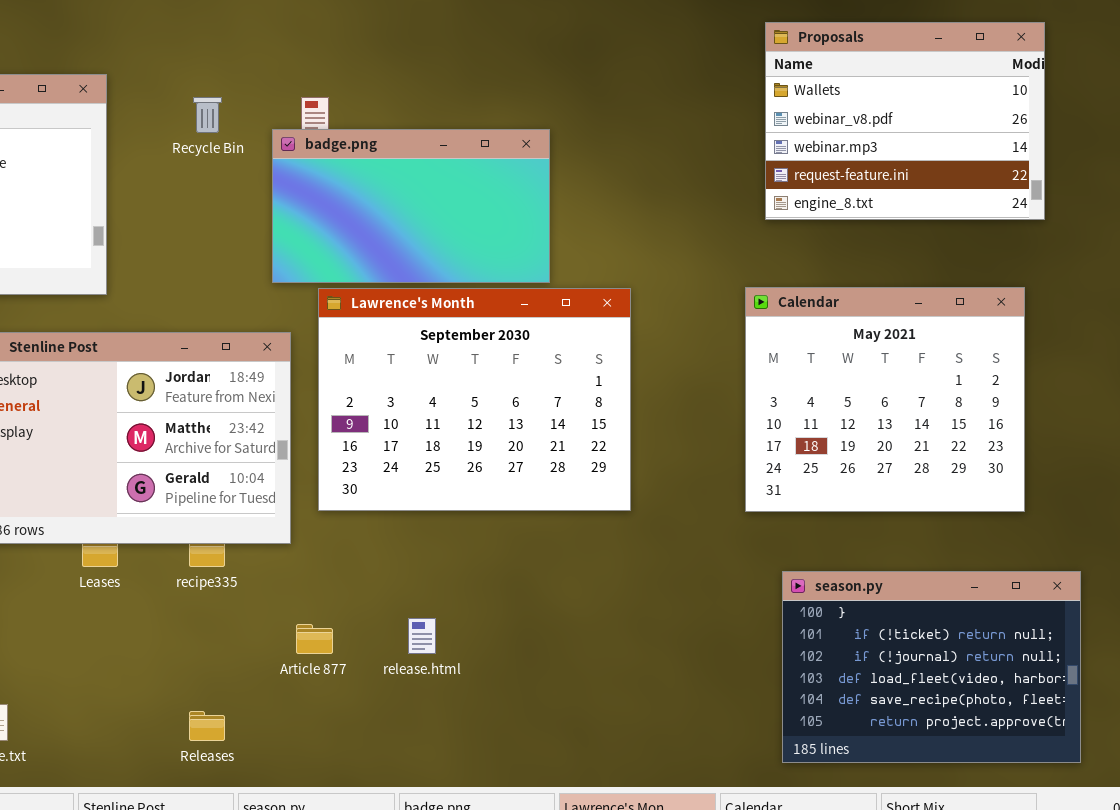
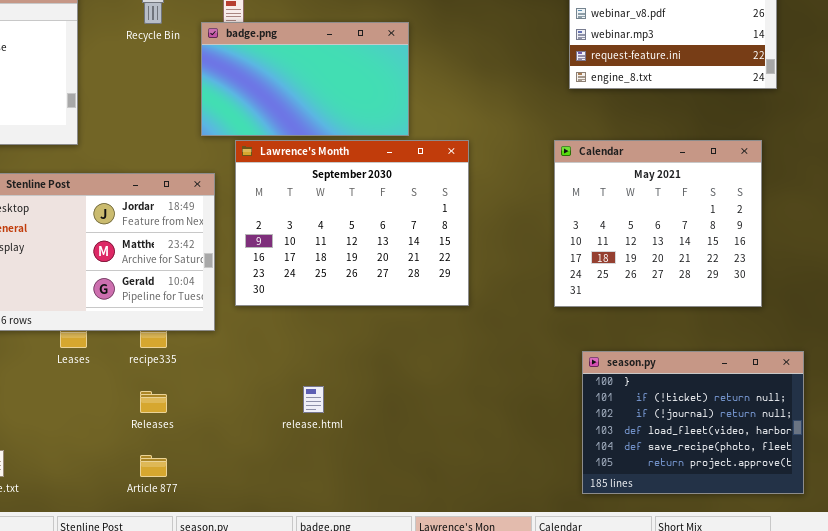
Article 877: [296,624,333,654] -> [140,455,167,477], moved
Releases: [189,711,225,741] -> [140,391,167,413], moved

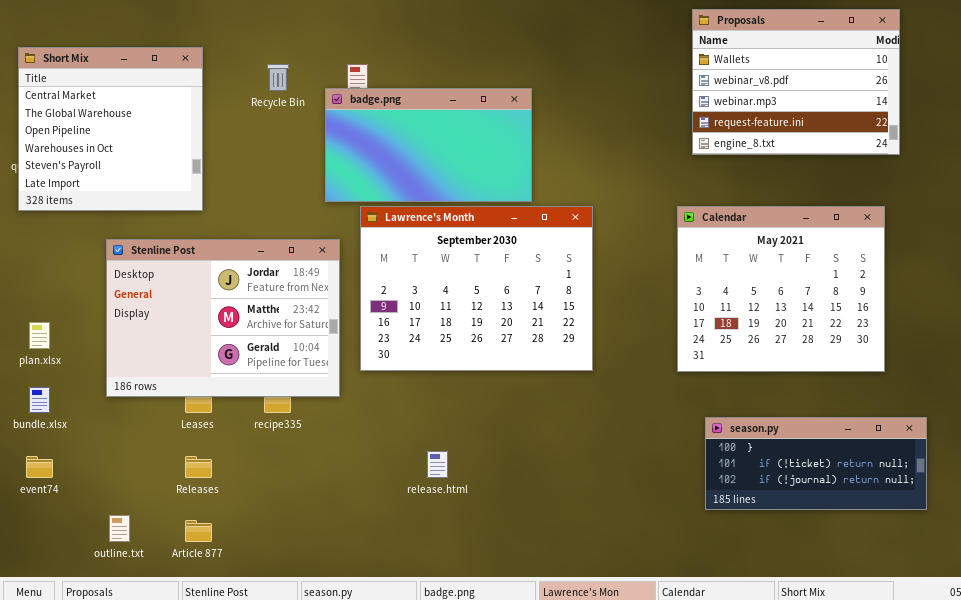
season.py: [582,351,804,494] -> [705,417,927,510], resized
Releases: [140,391,167,413] -> [185,456,212,478], moved
Article 877: [140,455,167,477] -> [185,520,212,542], moved

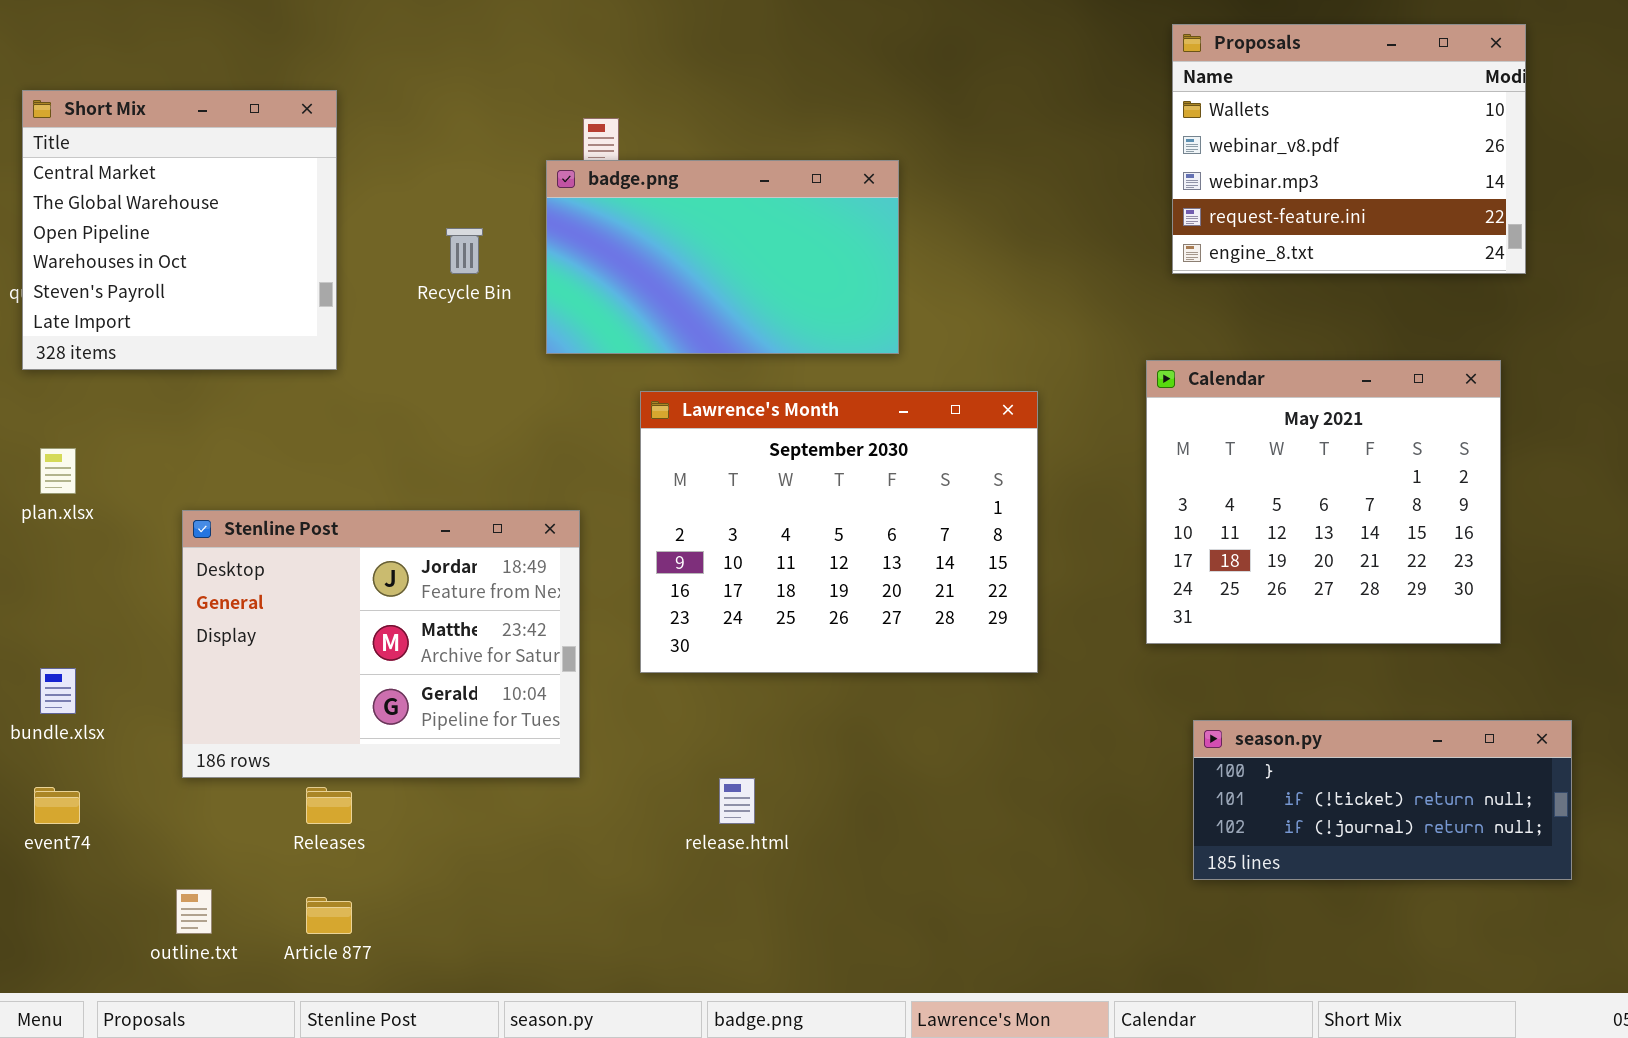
Recycle Bin: [267,64,289,91] -> [446,228,483,274], moved
Lawrence's Month: [360,206,593,371] -> [640,391,1038,673], moved
Stenline Post: [106,239,340,397] -> [182,510,580,778], moved
plan.xlsx: [29,322,50,349] -> [40,448,76,494], moved

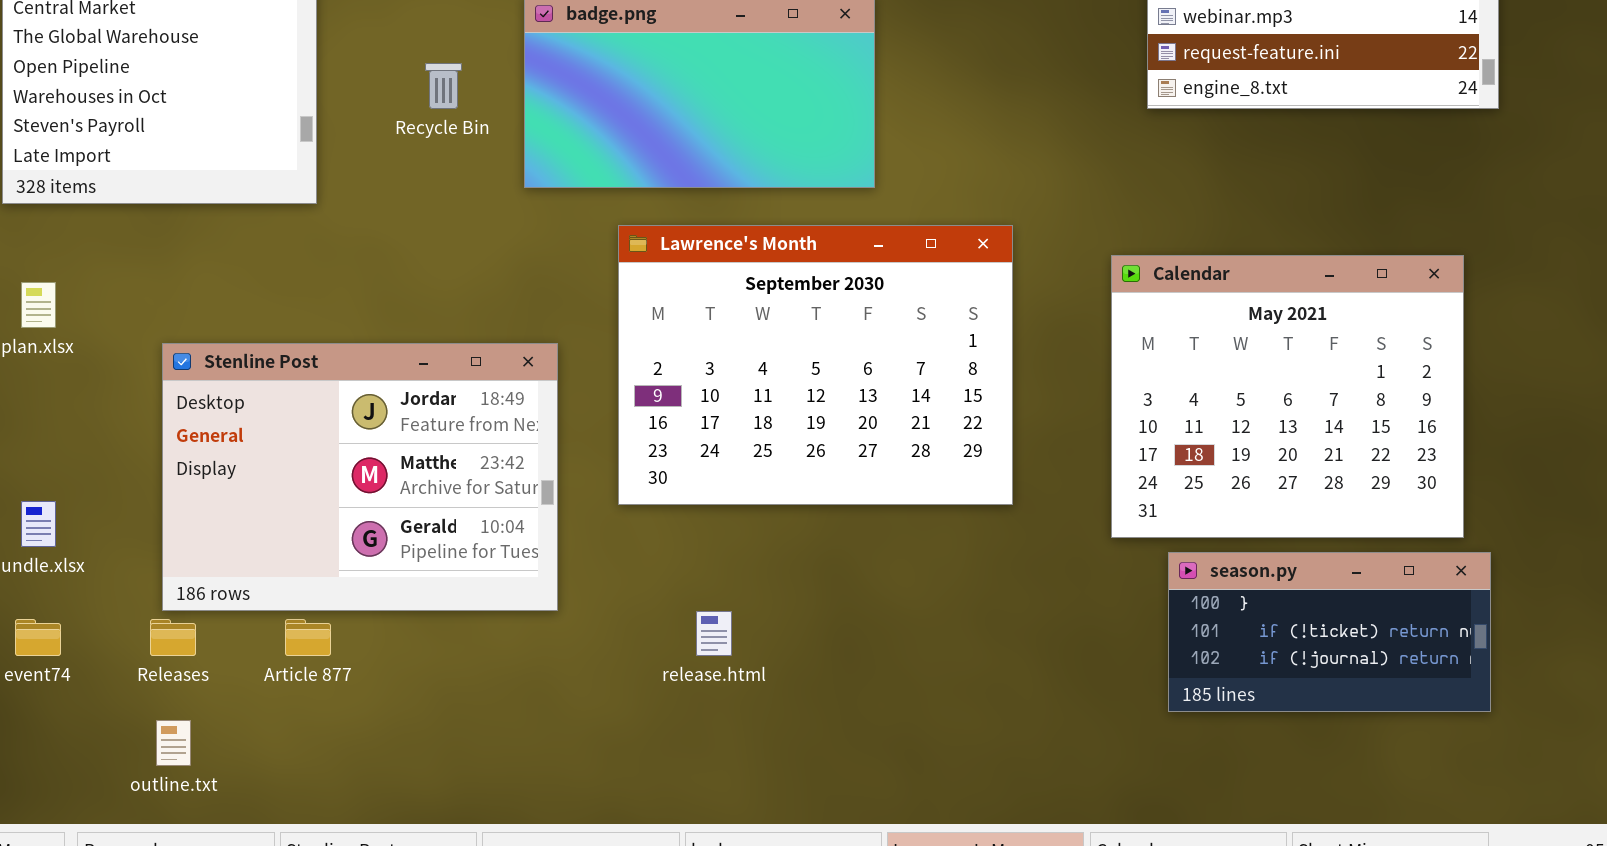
Calendar: [1146,360,1501,644] -> [1111,255,1464,538], moved
season.py: [1193,720,1572,880] -> [1168,552,1491,712], resized
Releases: [306,787,352,824] -> [150,619,196,656], moved
Article 877: [306,897,352,934] -> [285,619,331,656], moved

